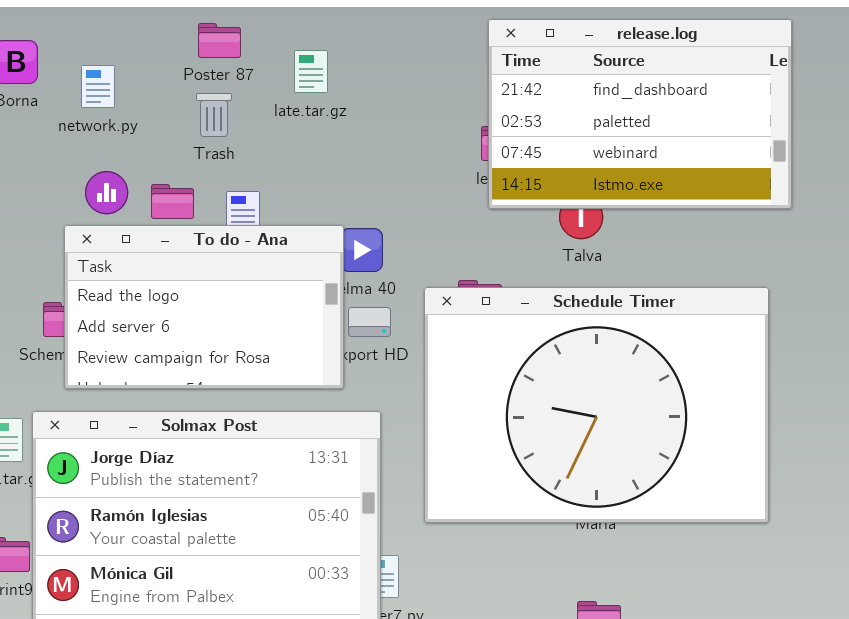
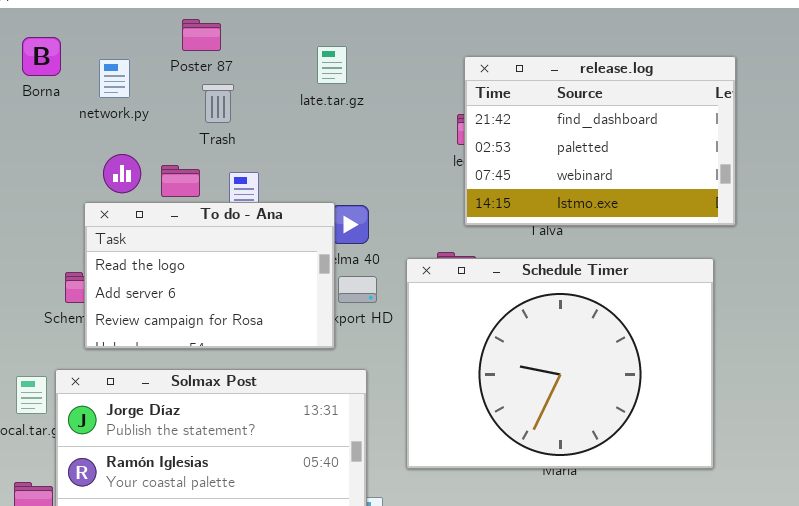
release.log: [488,19,792,209] -> [464,56,736,226], moved
Poster 87: [198,23,241,58] -> [182,19,221,51], moved
late.tar.gz: [294,50,328,93] -> [317,46,347,84], moved

